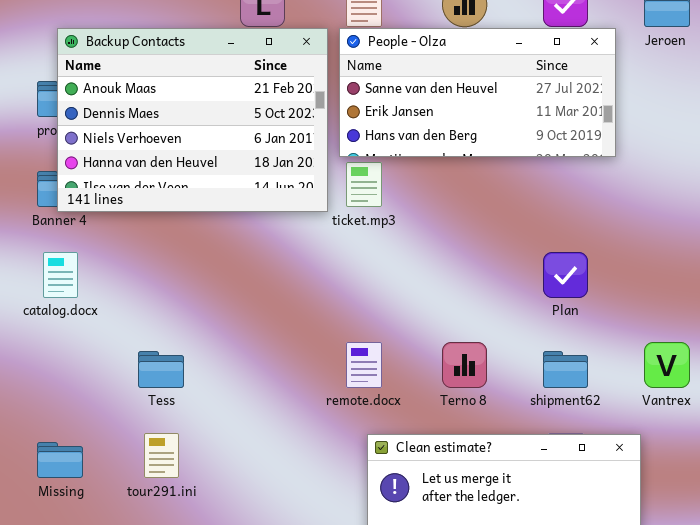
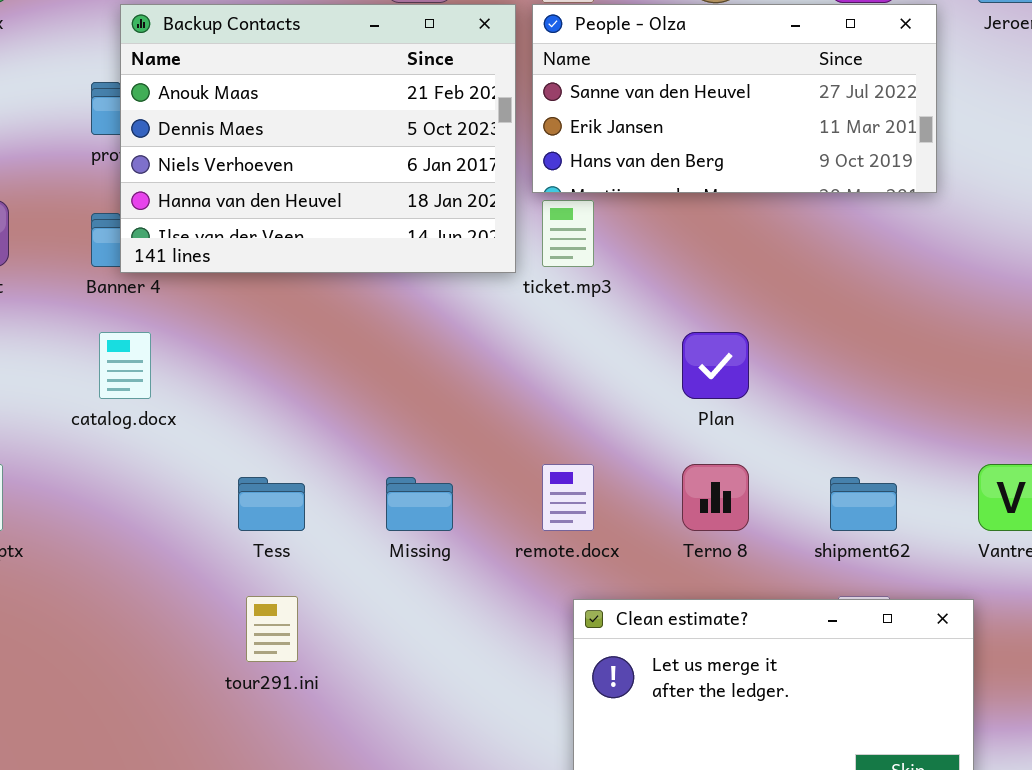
Plan: [543,252,588,298] -> [682,332,749,399], moved
Missing: [37,442,83,478] -> [386,477,453,531], moved

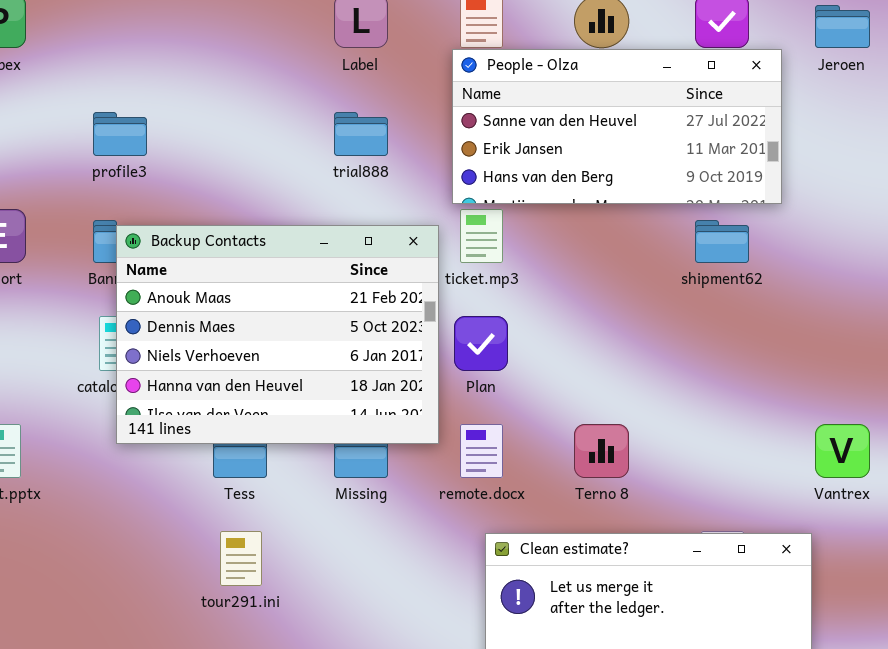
Backup Contacts: [120,4,516,273] -> [116,225,439,444], moved
Plan: [682,332,749,399] -> [454,316,508,371], moved
shipment62: [830,477,897,531] -> [695,220,749,263], moved

